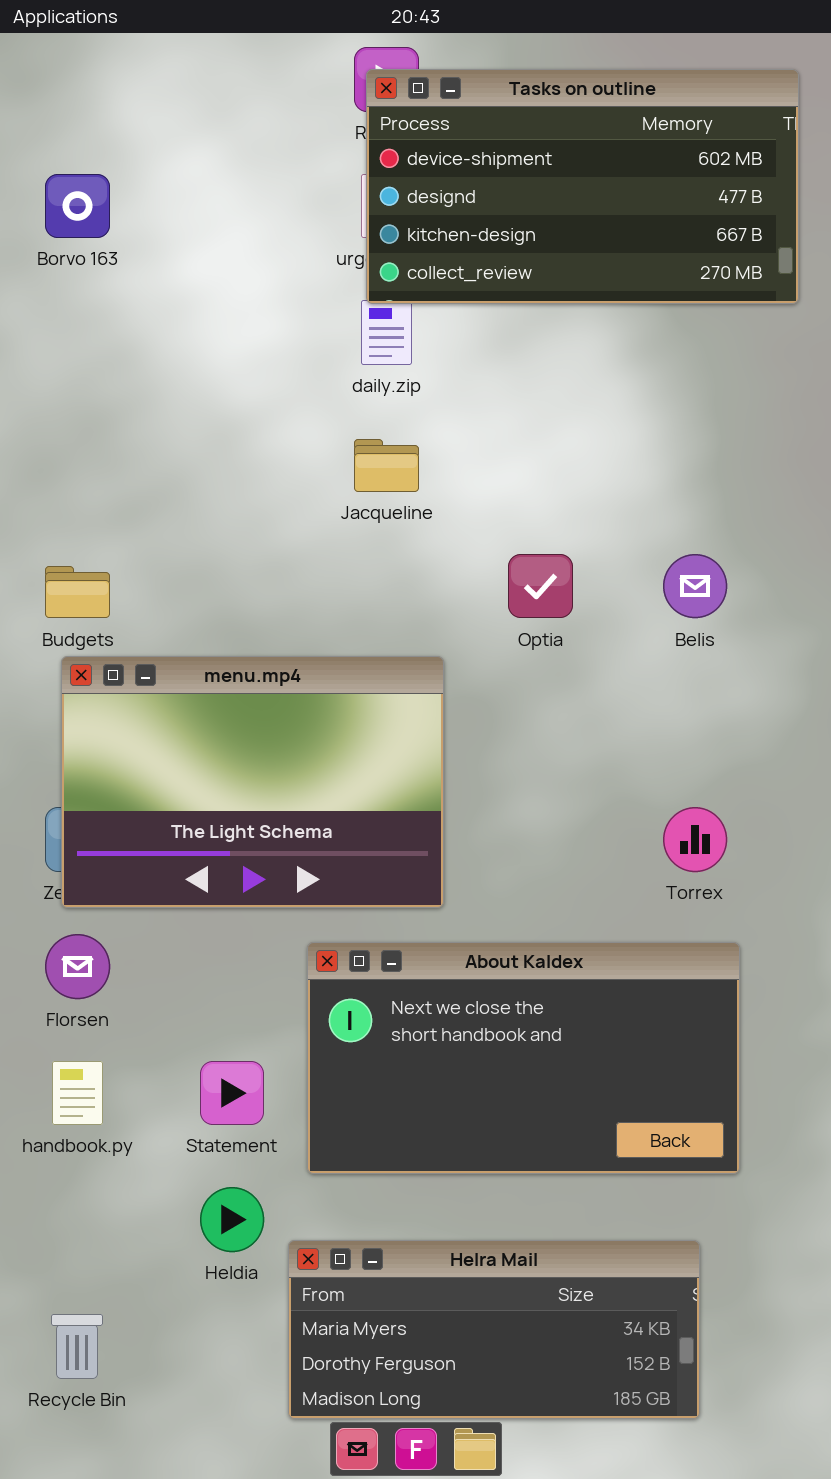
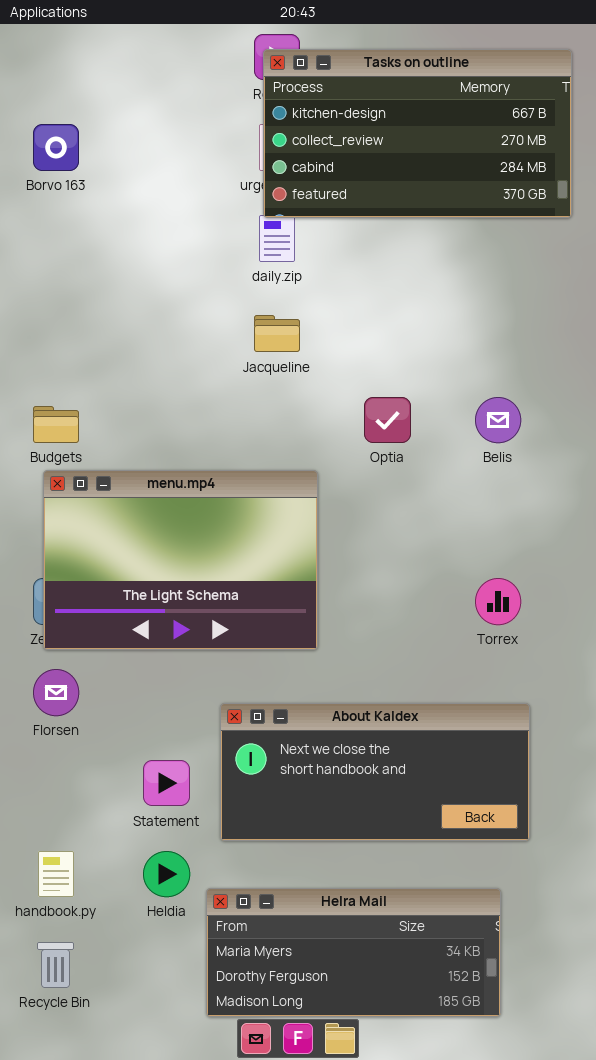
Tasks on outline: [366,69,799,304] -> [263,49,572,218], scrolled down 2 rows
About Kaldex: [307,942,740,1174] -> [220,703,530,841], resized
handbook.py: [52,1061,103,1125] -> [38,851,74,897], moved

